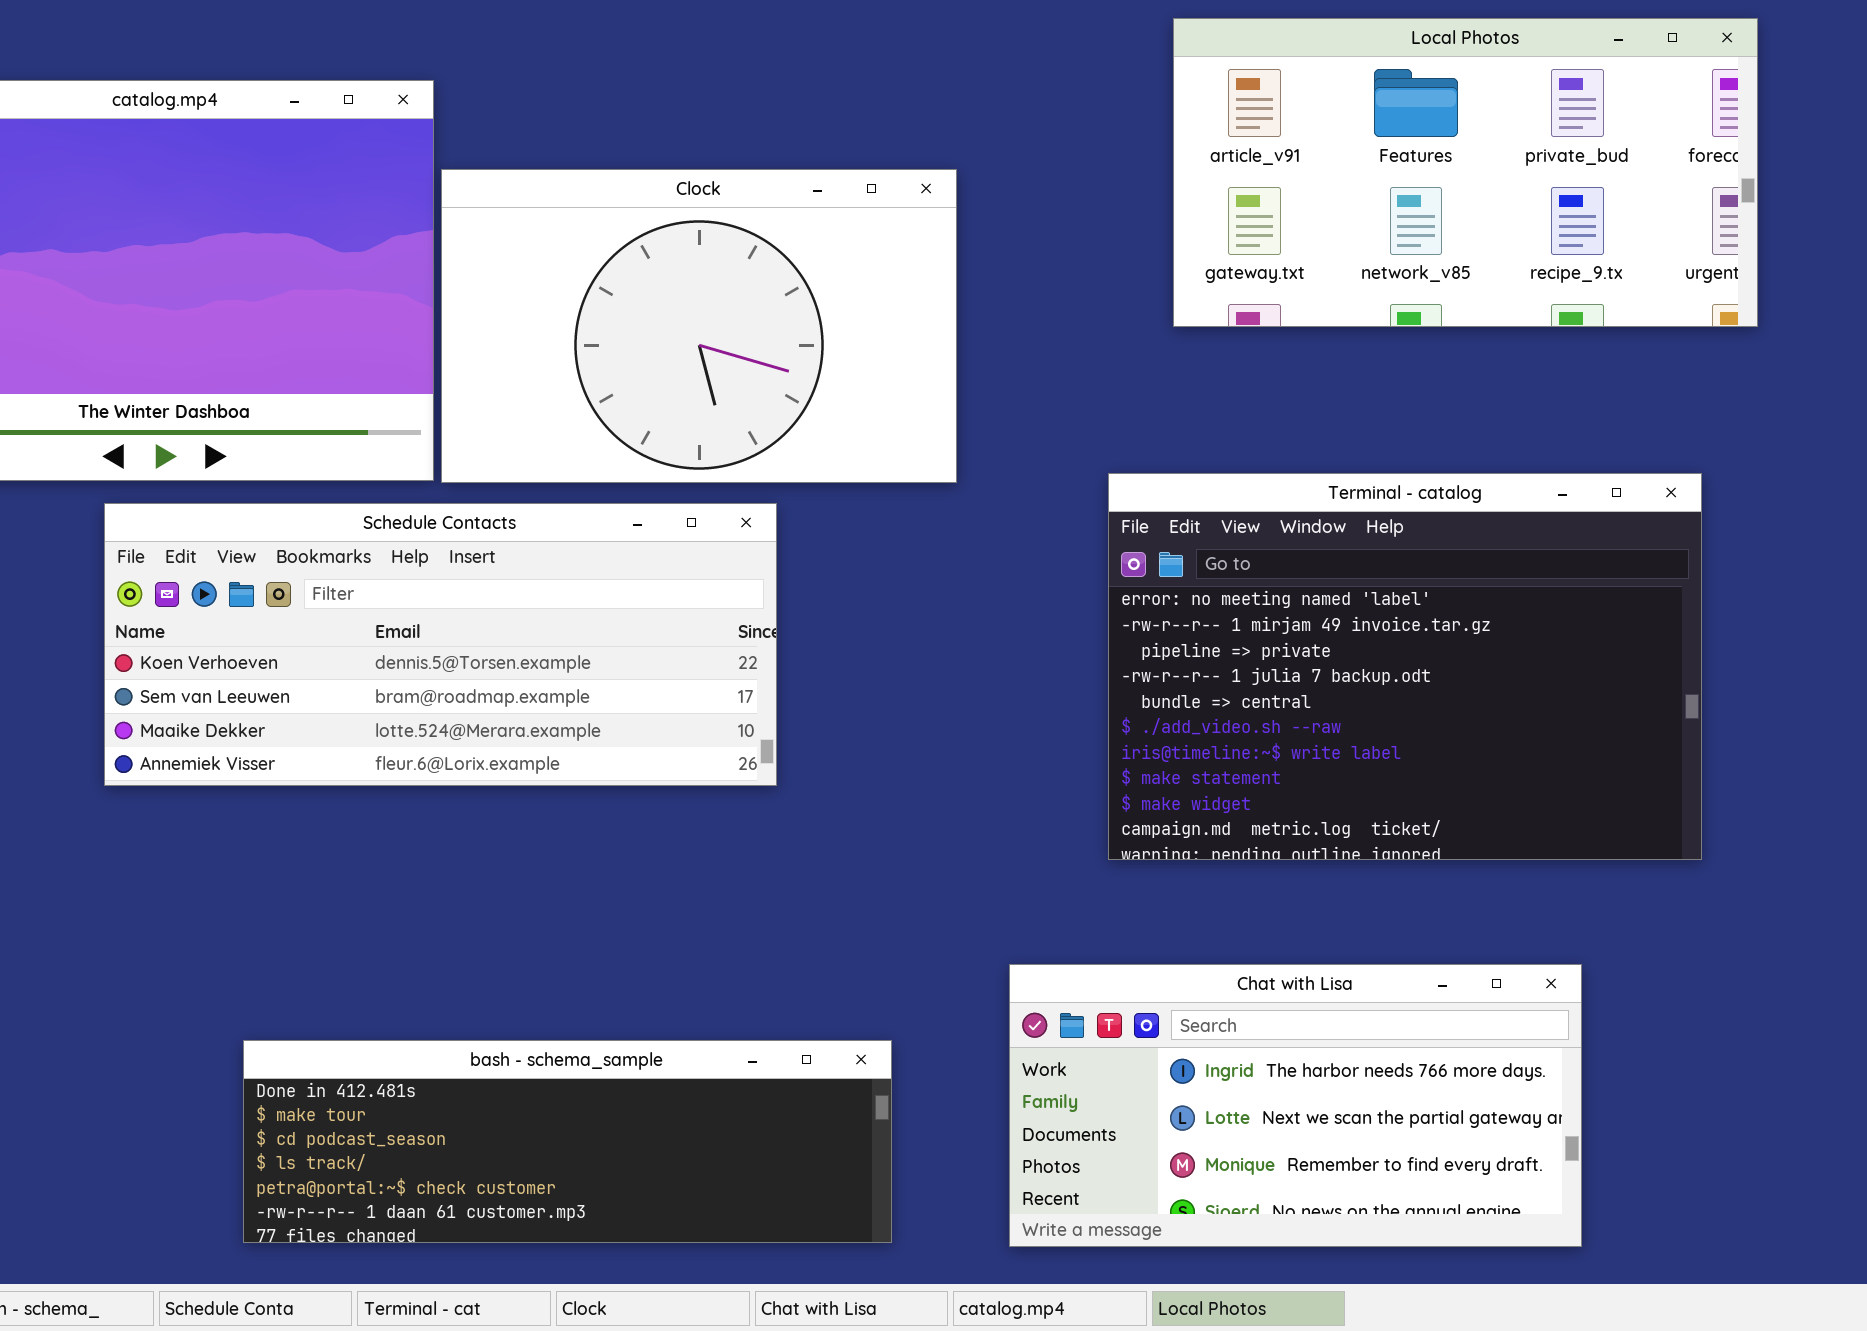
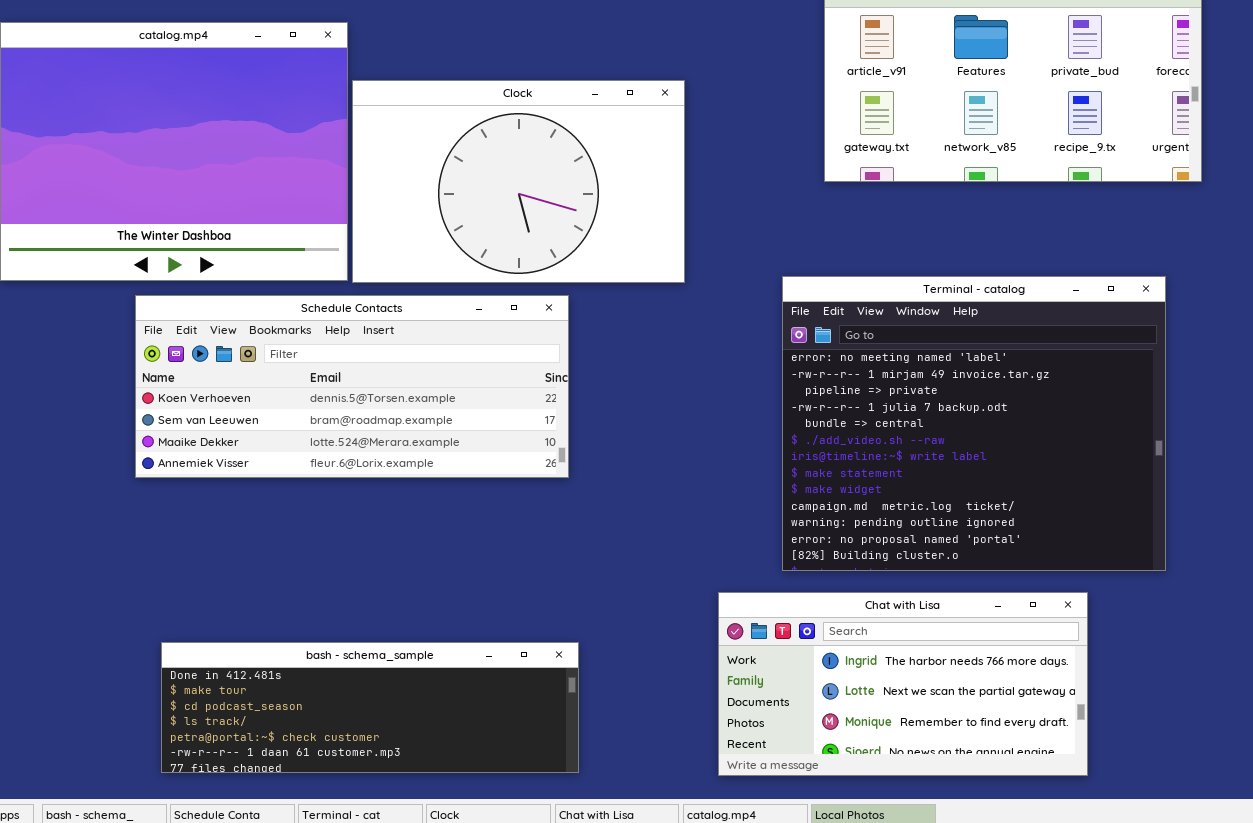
Terminal - catalog: [1108,473,1702,860] -> [782,276,1166,571], resized
bash - schema_sample: [243,1040,892,1243] -> [161,642,579,773], moved

